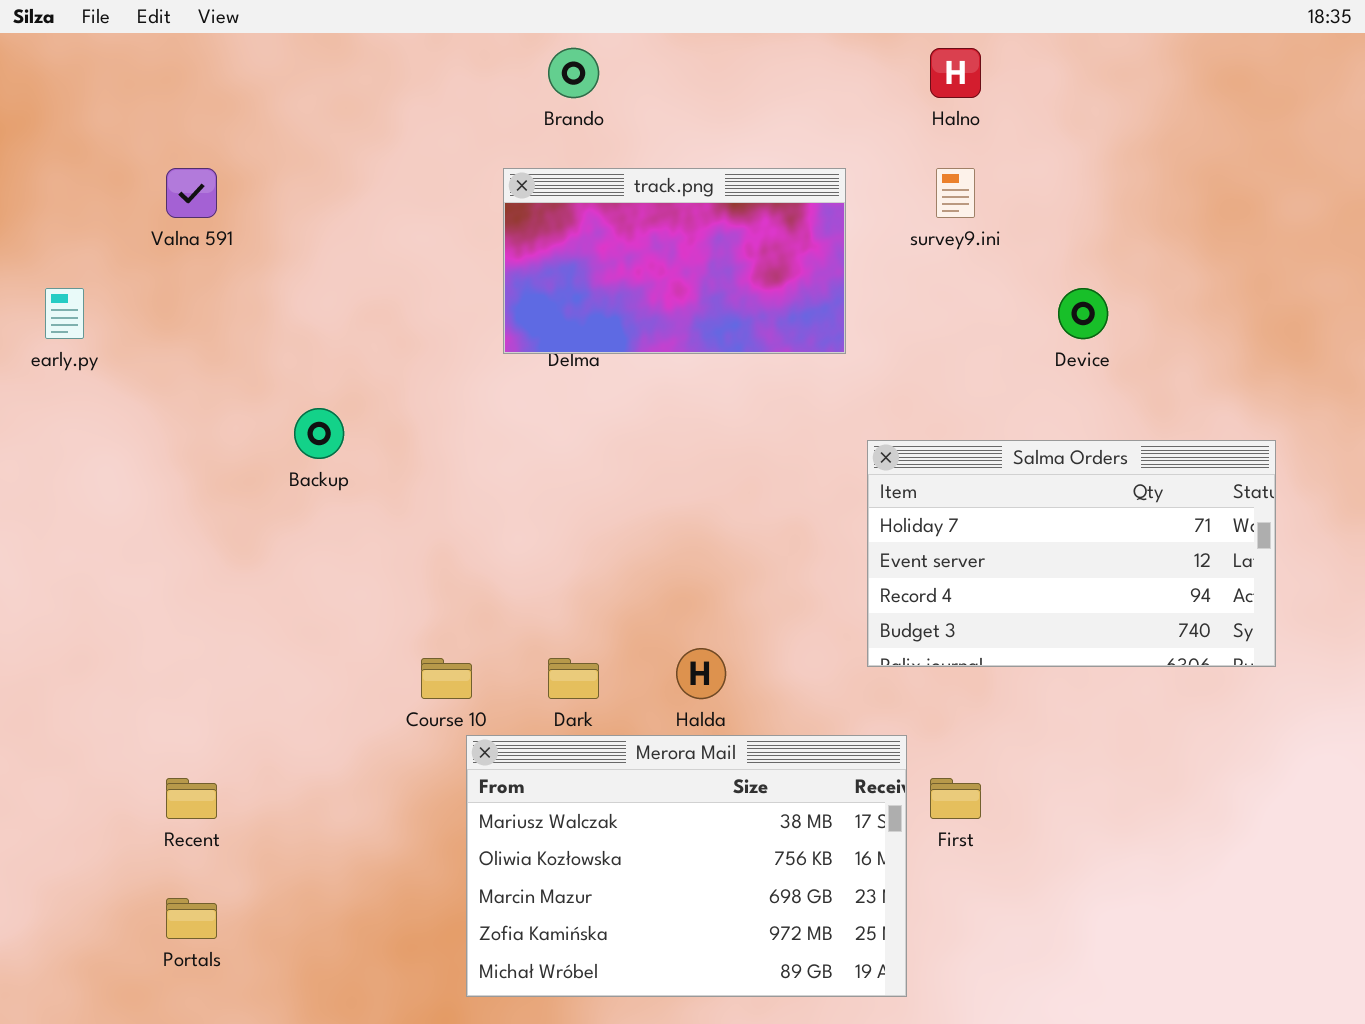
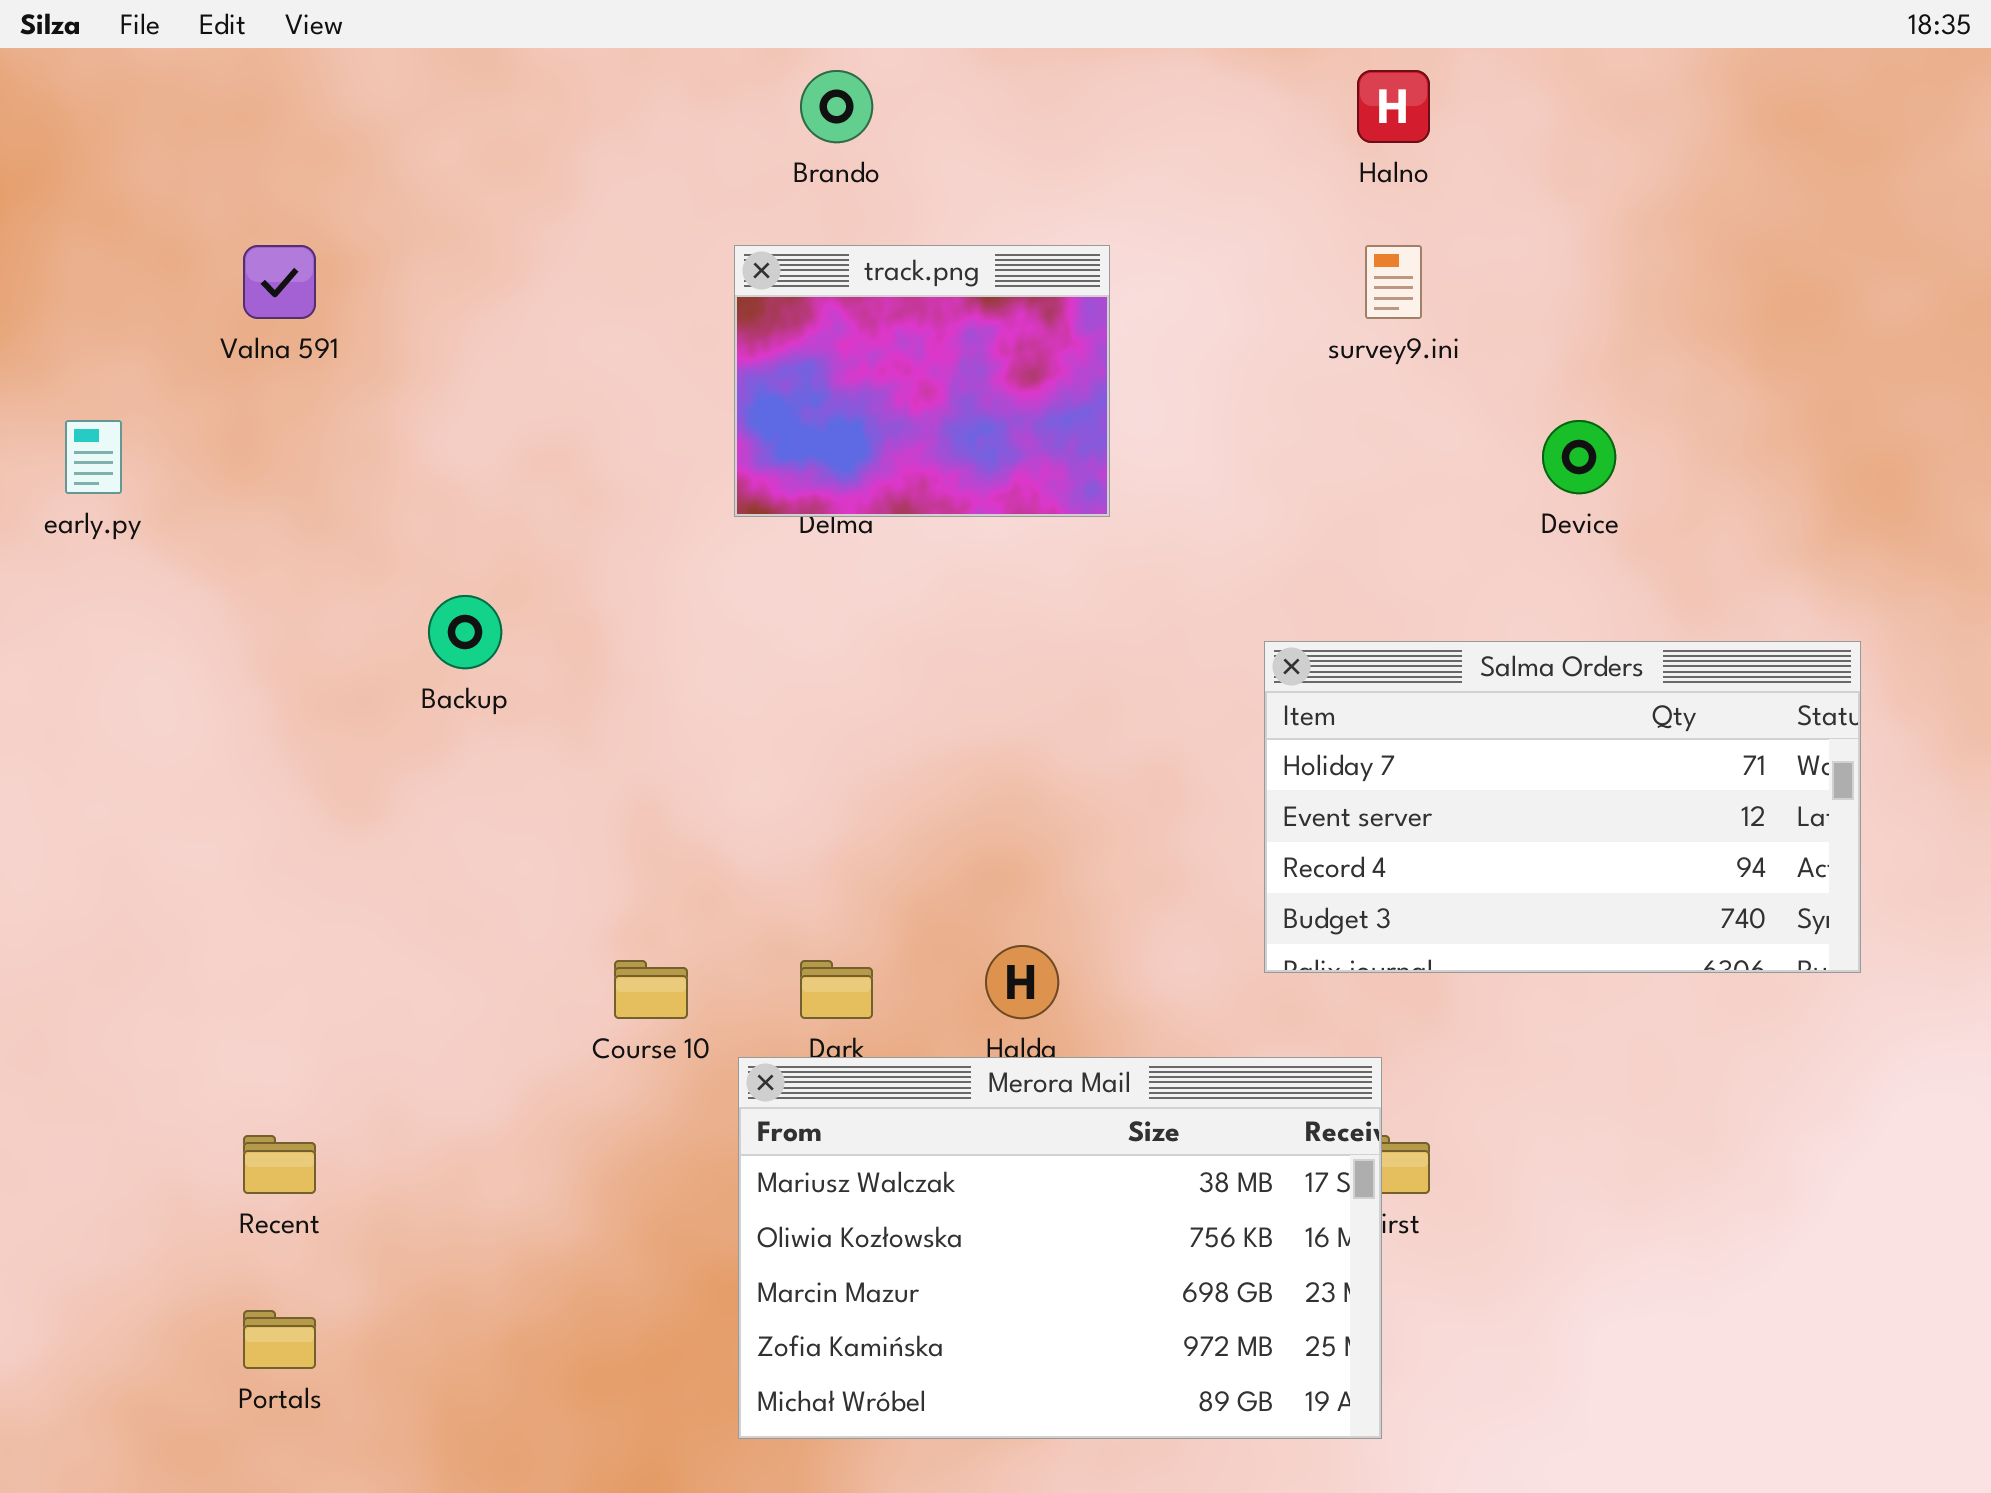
track.png: [503,168,846,354] -> [734,245,1110,517], resized
Merora Mail: [466,735,907,997] -> [738,1057,1382,1439], moved

